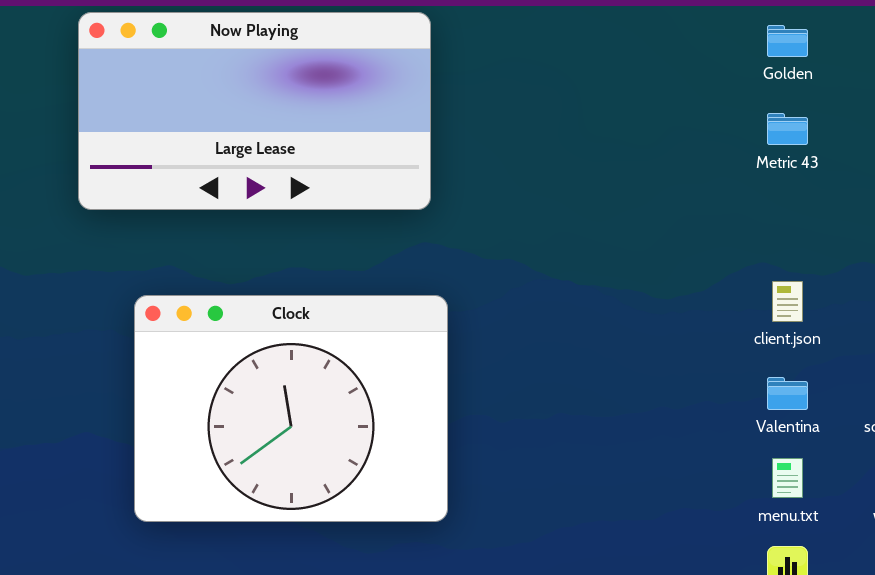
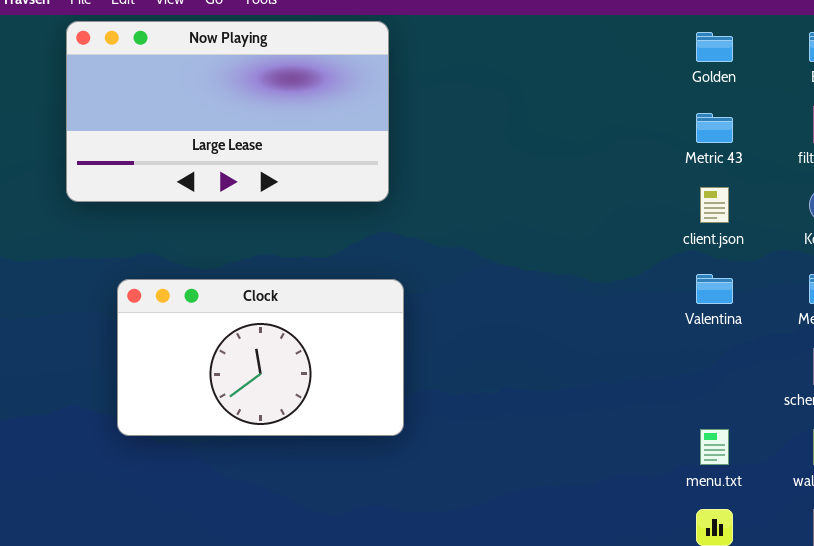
client.json: [772,281,803,322] -> [700,187,729,223], moved
Clock: [134,295,448,522] -> [117,279,404,436], resized
Valentina: [767,377,808,410] -> [696,274,733,304], moved

